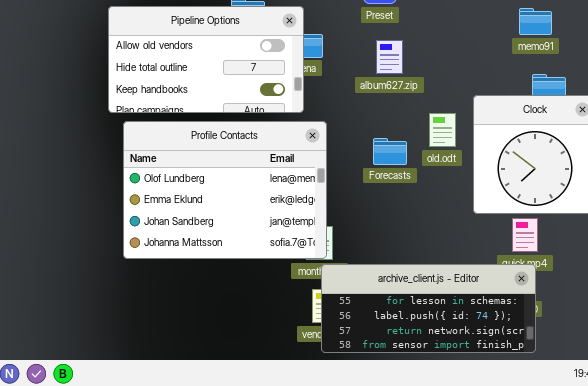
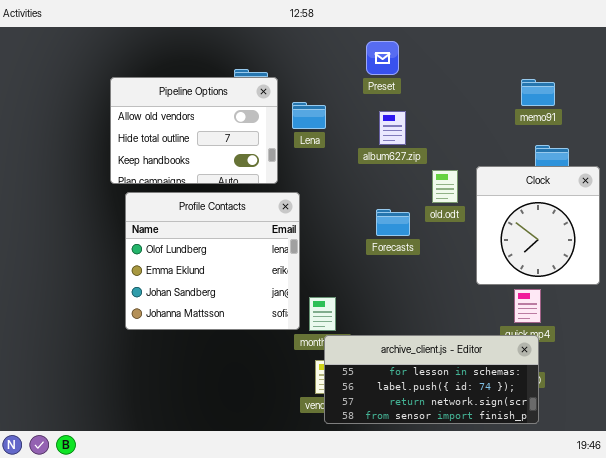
Pipeline Options: [108,6,304,113] -> [110,77,278,184], resized
old.odt: [429,113,456,147] -> [432,170,458,203], moved
Profile Contacts: [123,121,327,259] -> [125,192,300,330], resized

